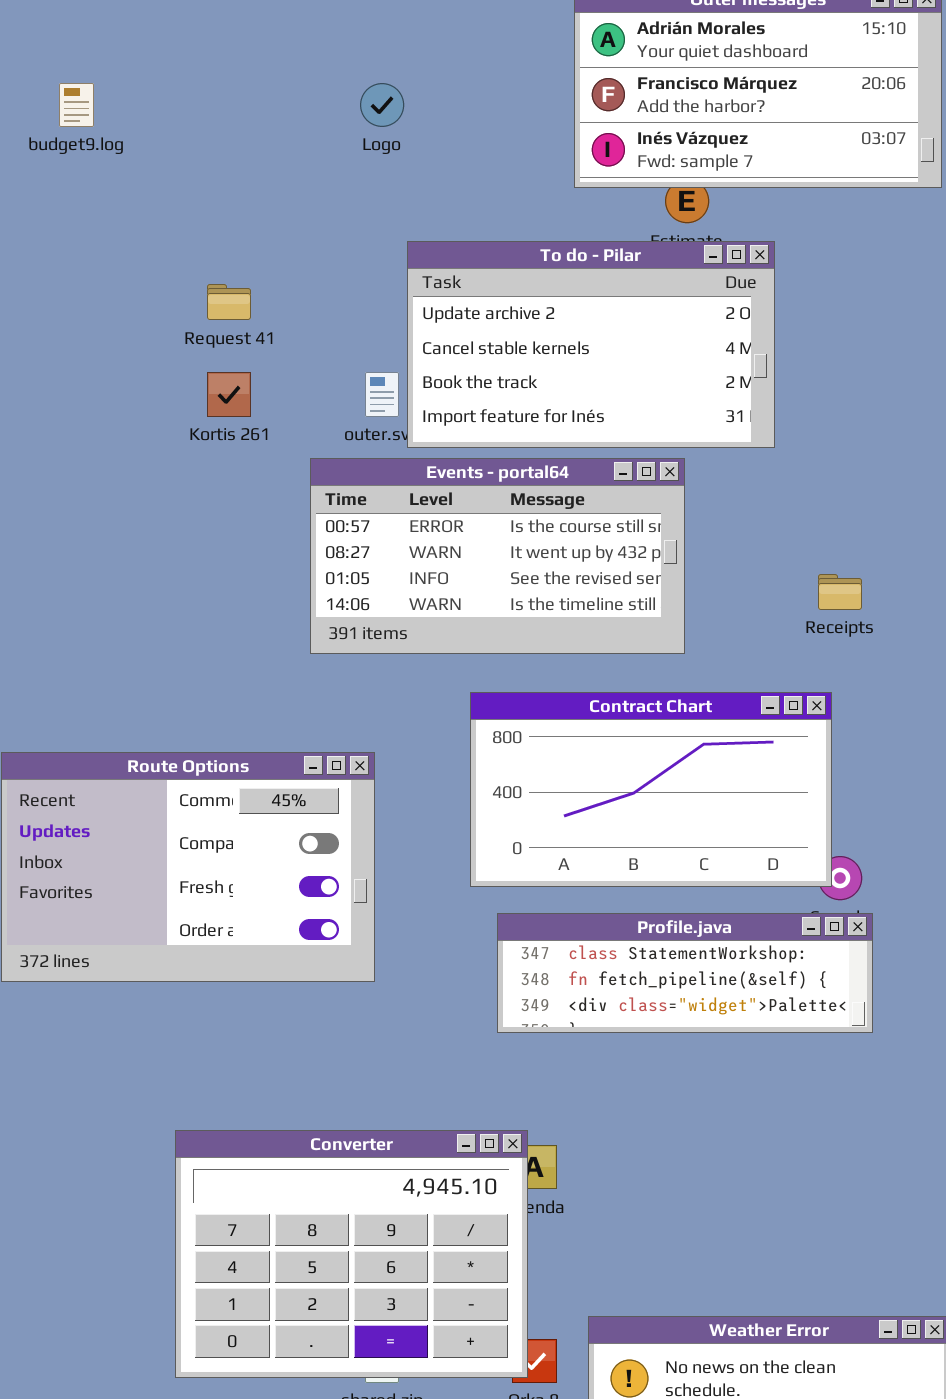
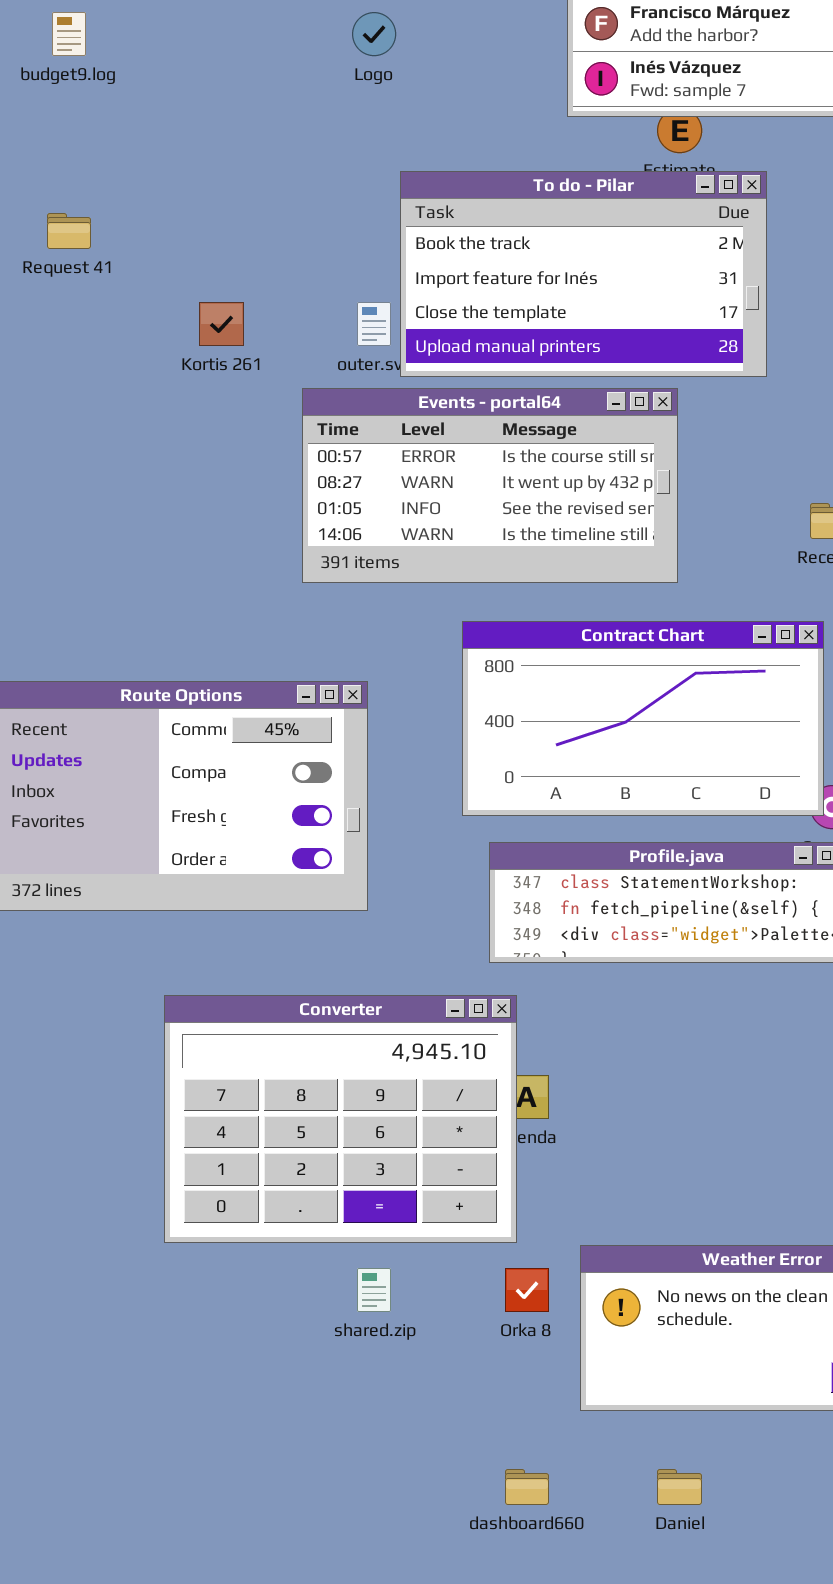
To do - Pilar: [407,241,775,448] -> [400,171,767,377], scrolled down 2 rows
Request 41: [207,284,251,320] -> [47,213,91,249], moved
Converter: [175,1130,528,1378] -> [164,995,517,1243], moved

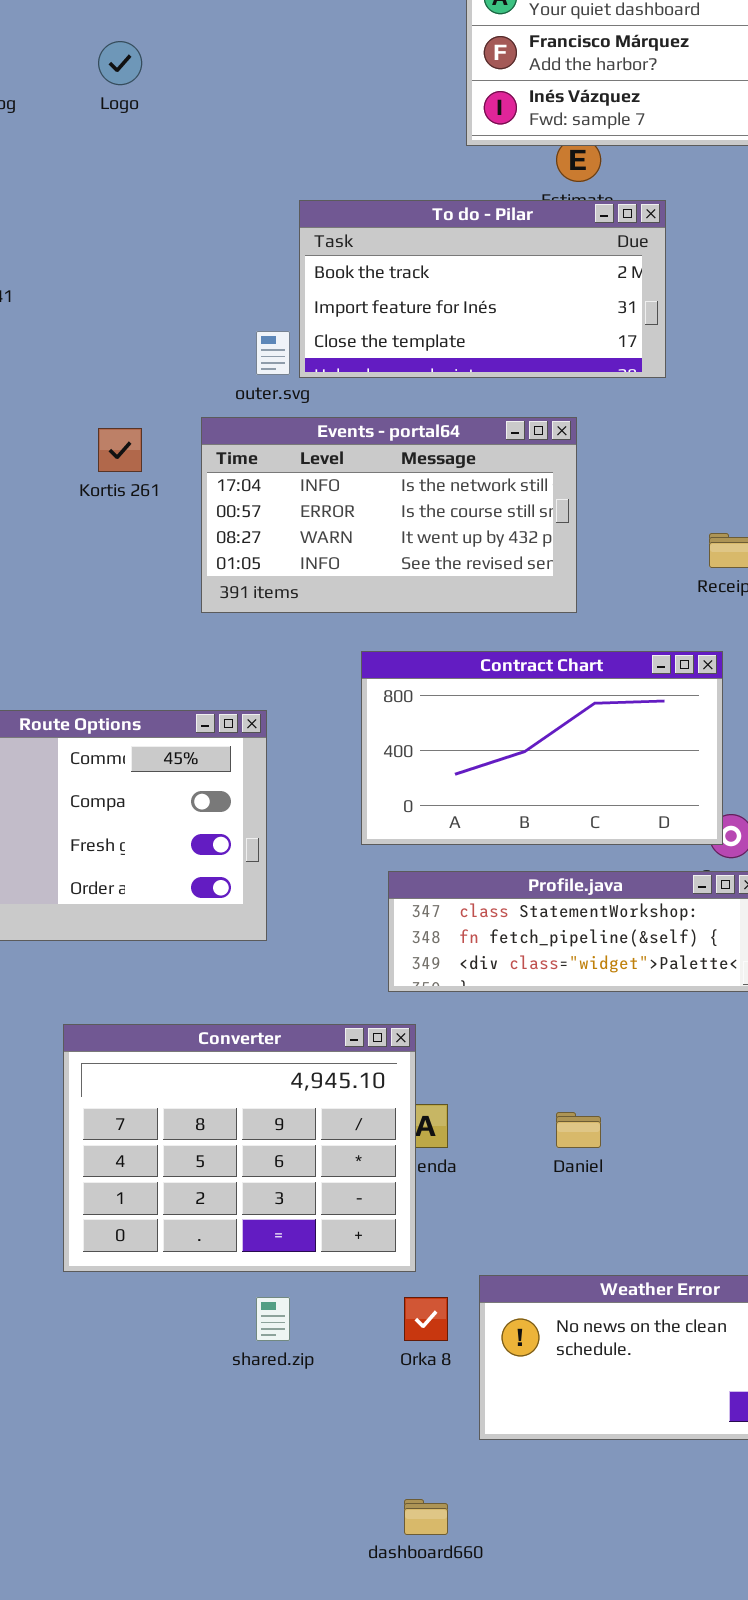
Logo: [352,12,396,56] -> [98,41,142,85], moved
To do - Pilar: [400,171,767,377] -> [299,200,666,378], resized
Kortis 261: [199,302,244,346] -> [98,428,142,472], moved
Events - portal64: [302,388,678,583] -> [201,417,577,613], scrolled up 1 row
Daniel: [657,1469,702,1505] -> [556,1112,601,1148], moved

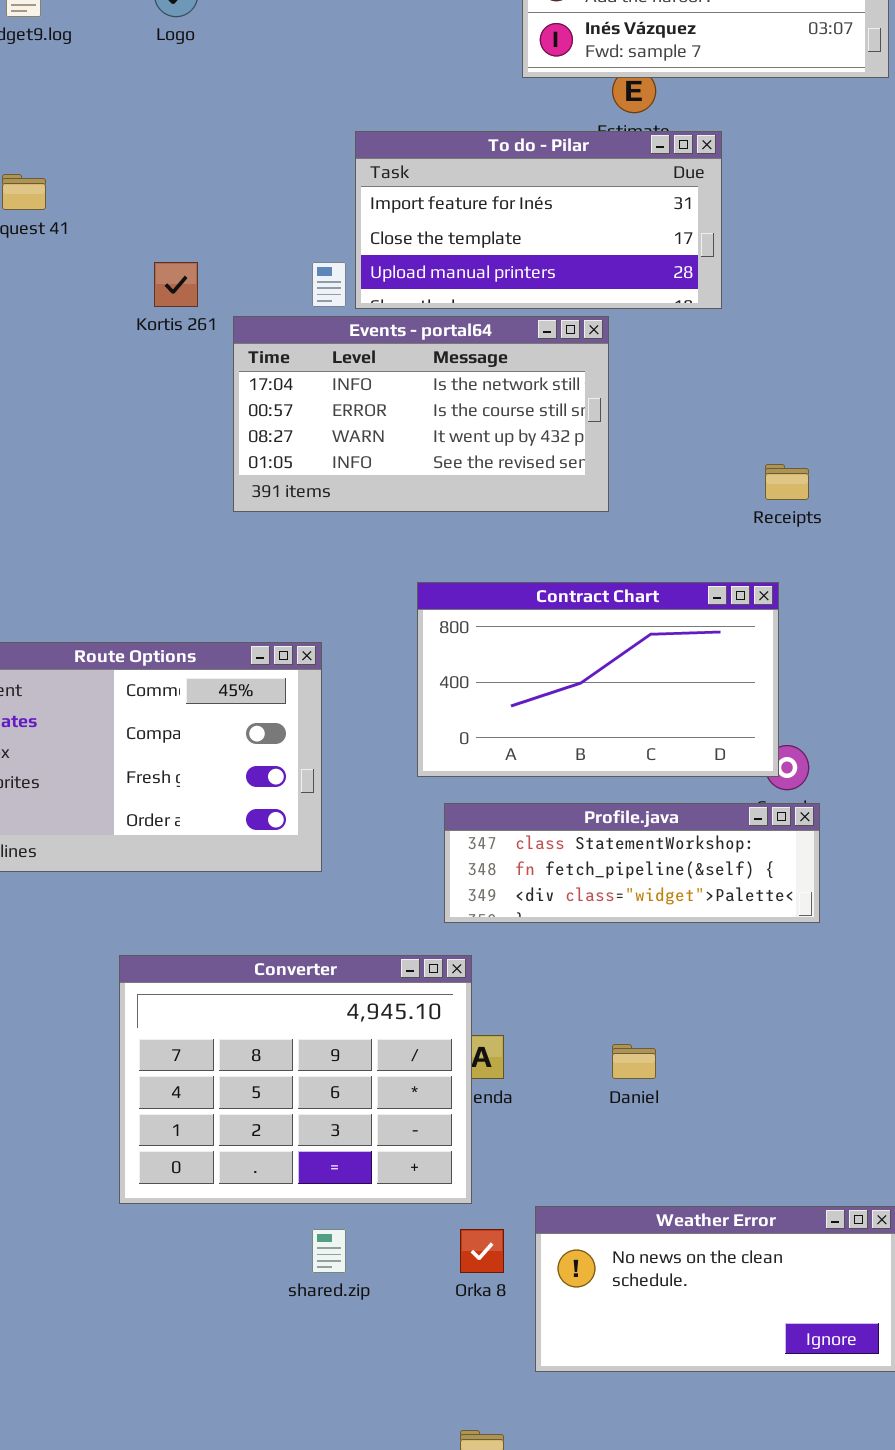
To do - Pilar: [299,200,666,378] -> [355,131,722,309], scrolled down 1 row
Events - portal64: [201,417,577,613] -> [233,316,609,512], moved
Kortis 261: [98,428,142,472] -> [154,262,198,307], moved

